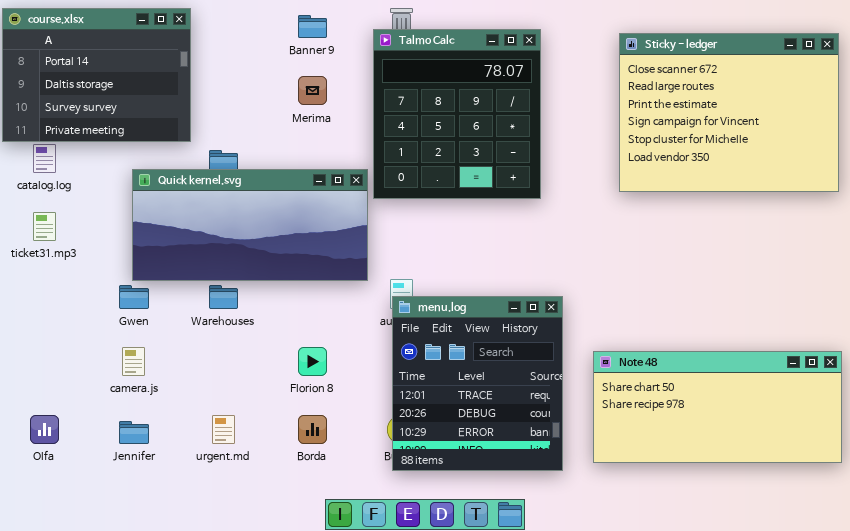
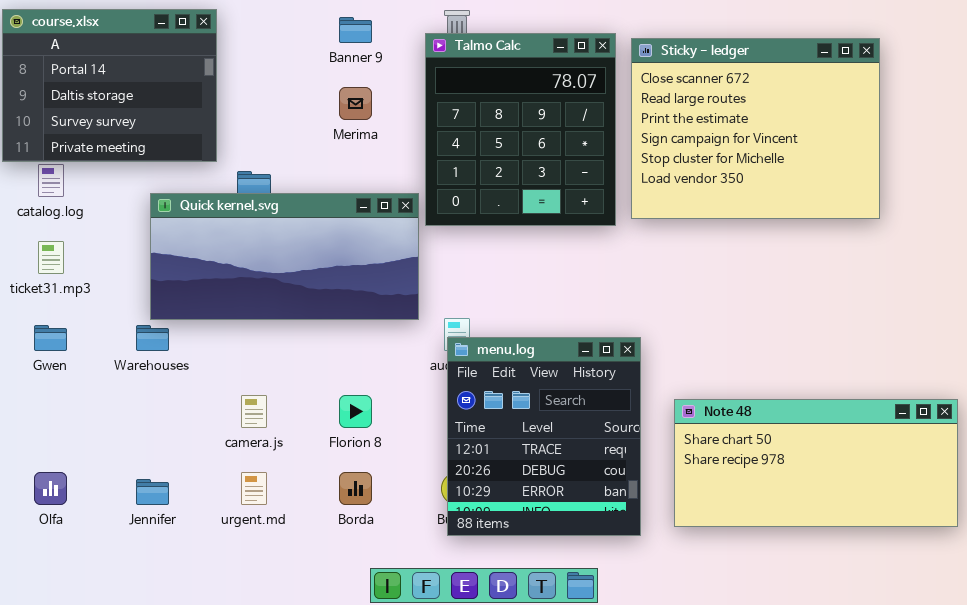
Sticky - ledger: [619,33,839,192] -> [631,38,880,219], moved
Gwen: [119,285,149,309] -> [34,325,67,351], moved
Warehouses: [209,285,238,309] -> [136,325,169,351], moved
camera.js: [122,347,145,376] -> [241,395,267,428], moved

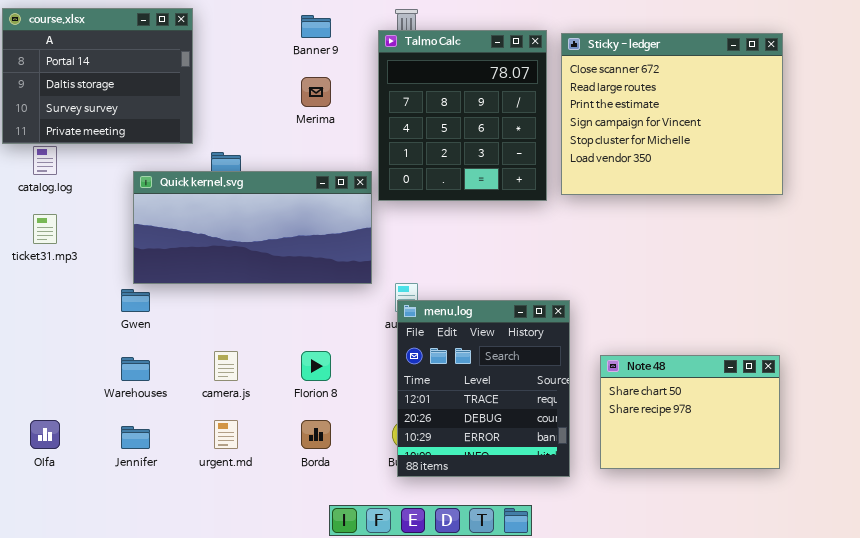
Gwen: [34,325,67,351] -> [121,289,150,312], moved
Warehouses: [136,325,169,351] -> [121,357,150,381], moved
Note 48: [674,399,958,527] -> [600,355,780,469], resized

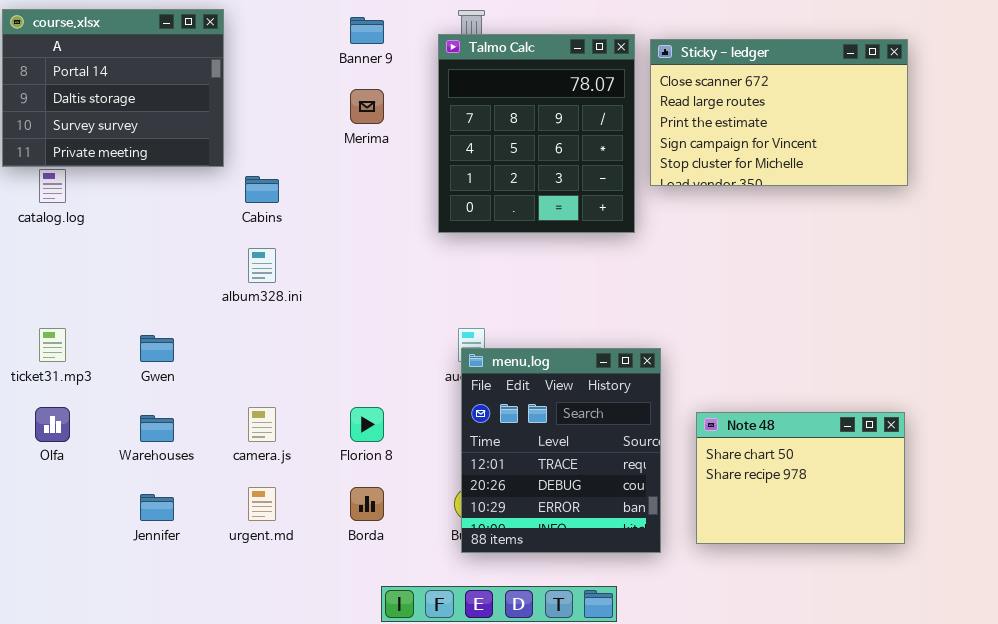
Sticky - ledger: [561,33,783,195] -> [650,39,908,186], resized
Quick kernel.svg: [133,171,372,284] -> none, closed
ticket31.mp3: [33,214,57,244] -> [39,328,66,362], moved
Olfa: [30,420,60,449] -> [35,407,70,442], moved

